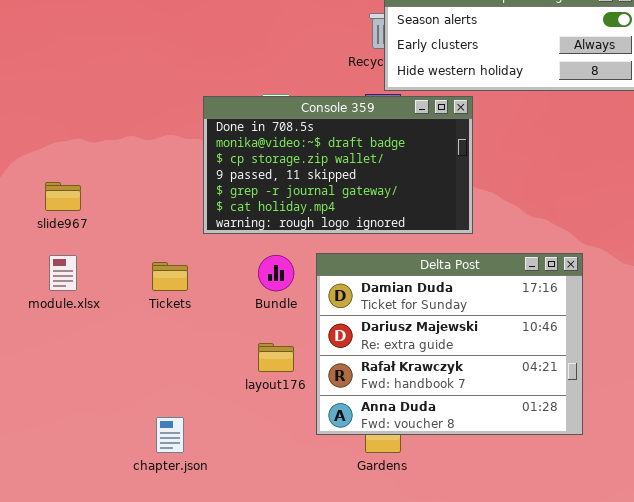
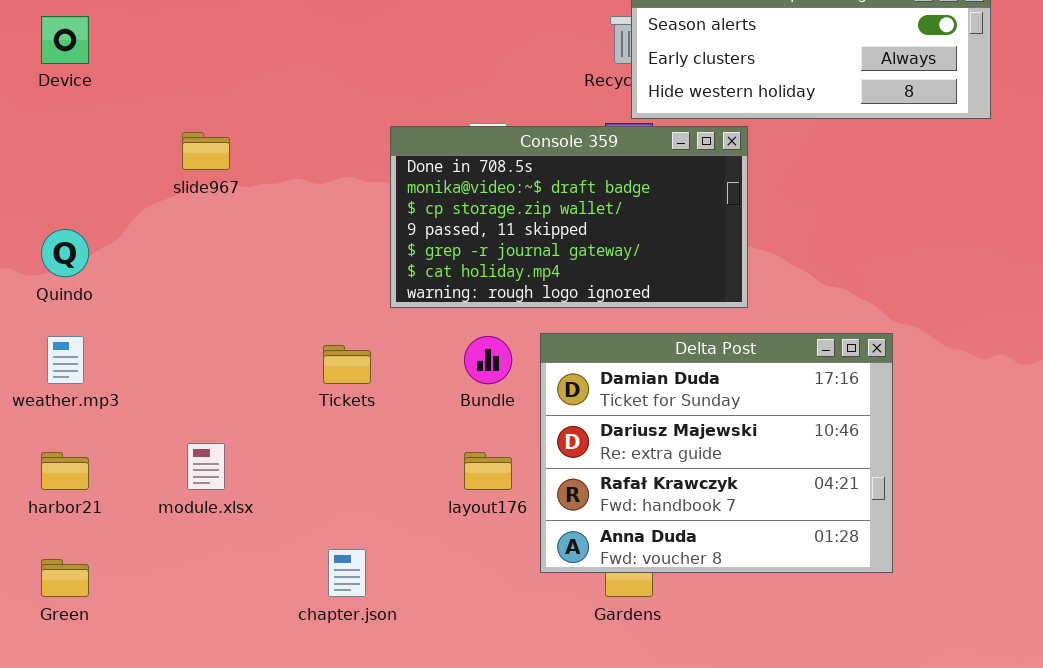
slide967: [45,182,81,211] -> [182,132,230,170], moved
module.xlsx: [49,255,77,291] -> [187,443,225,490], moved

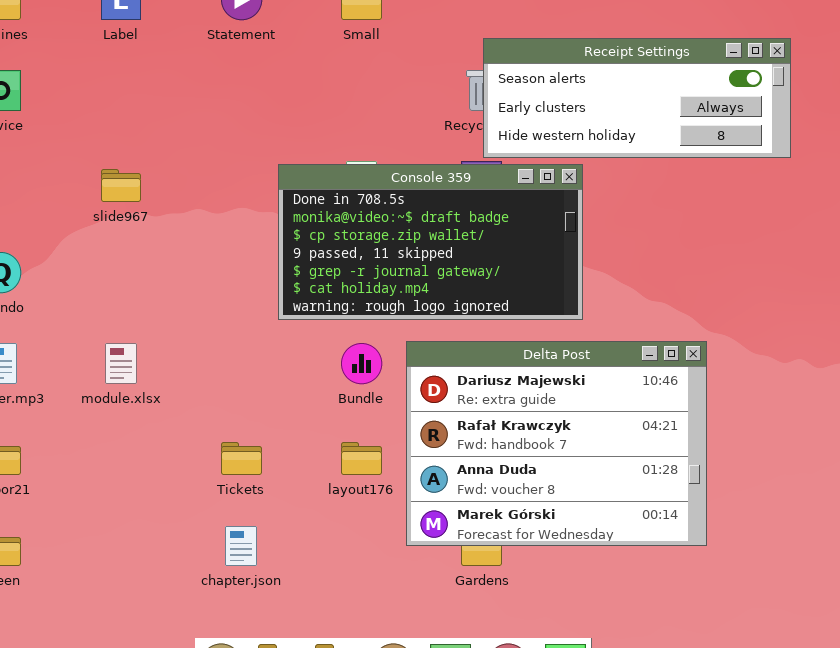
Delta Post: [540,333,893,573] -> [406,341,707,546], scrolled down 1 row
Tickets: [323,345,371,384] -> [221,442,262,475], moved
module.xlsx: [187,443,225,490] -> [105,343,137,384], moved

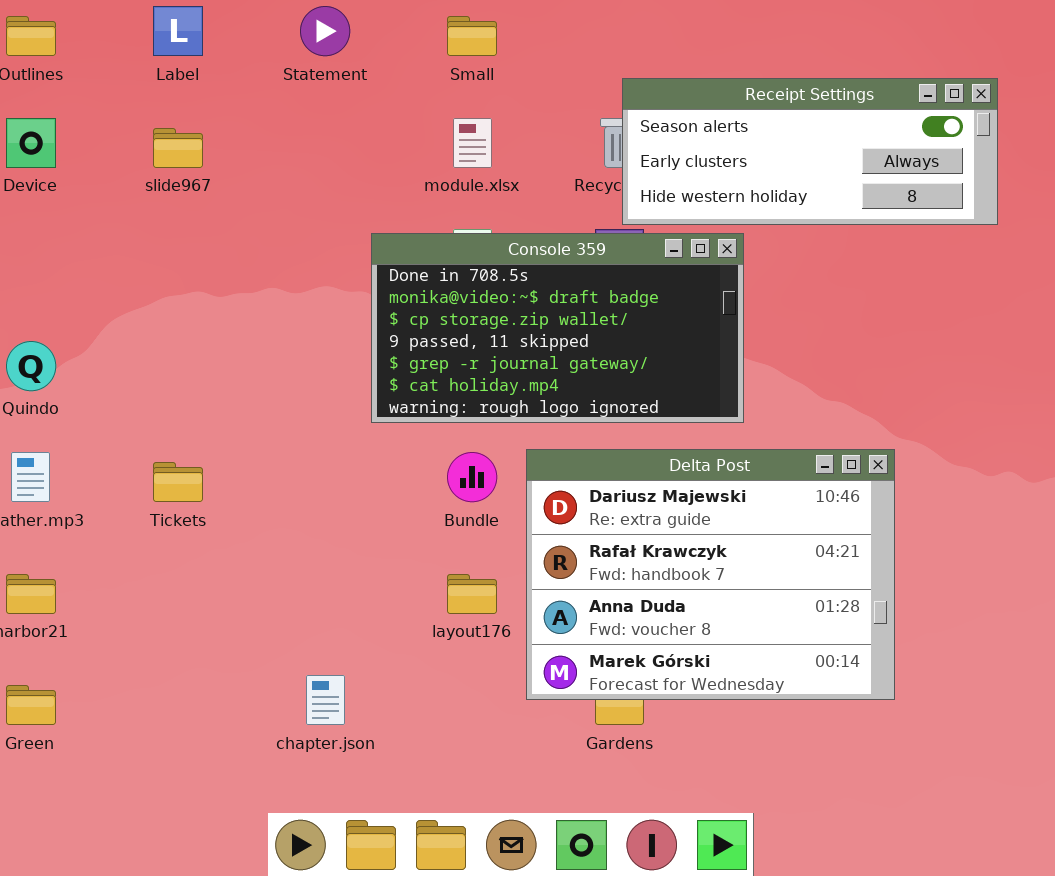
slide967: [101,169,141,202] -> [153,128,203,168], moved
module.xlsx: [105,343,137,384] -> [453,118,492,168], moved
Tickets: [221,442,262,475] -> [153,462,203,502], moved

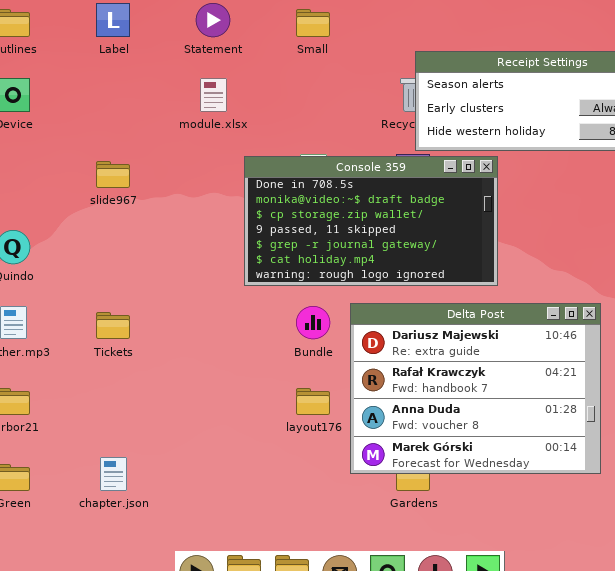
module.xlsx: [453,118,492,168] -> [200,78,227,112], moved
slide967: [153,128,203,168] -> [96,161,130,188], moved
chapter.json: [306,675,345,725] -> [100,457,127,491], moved

